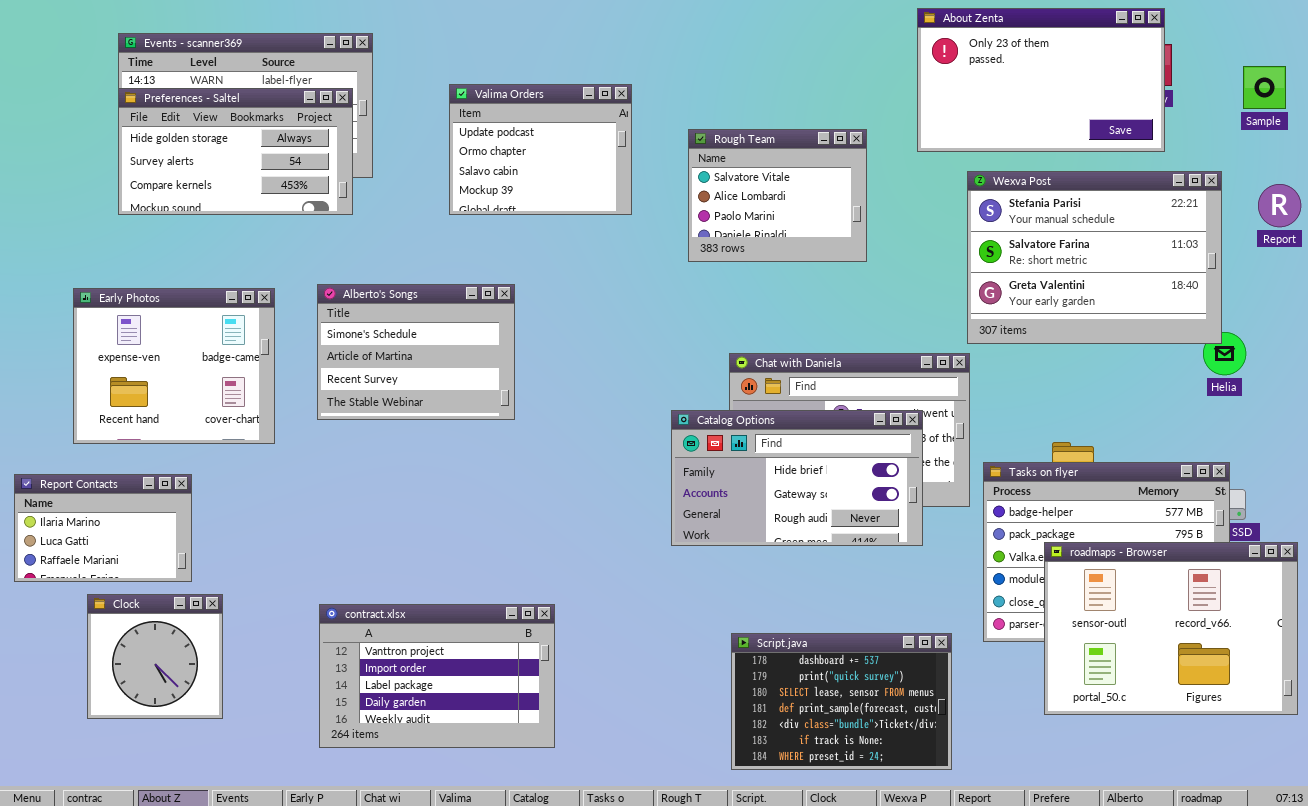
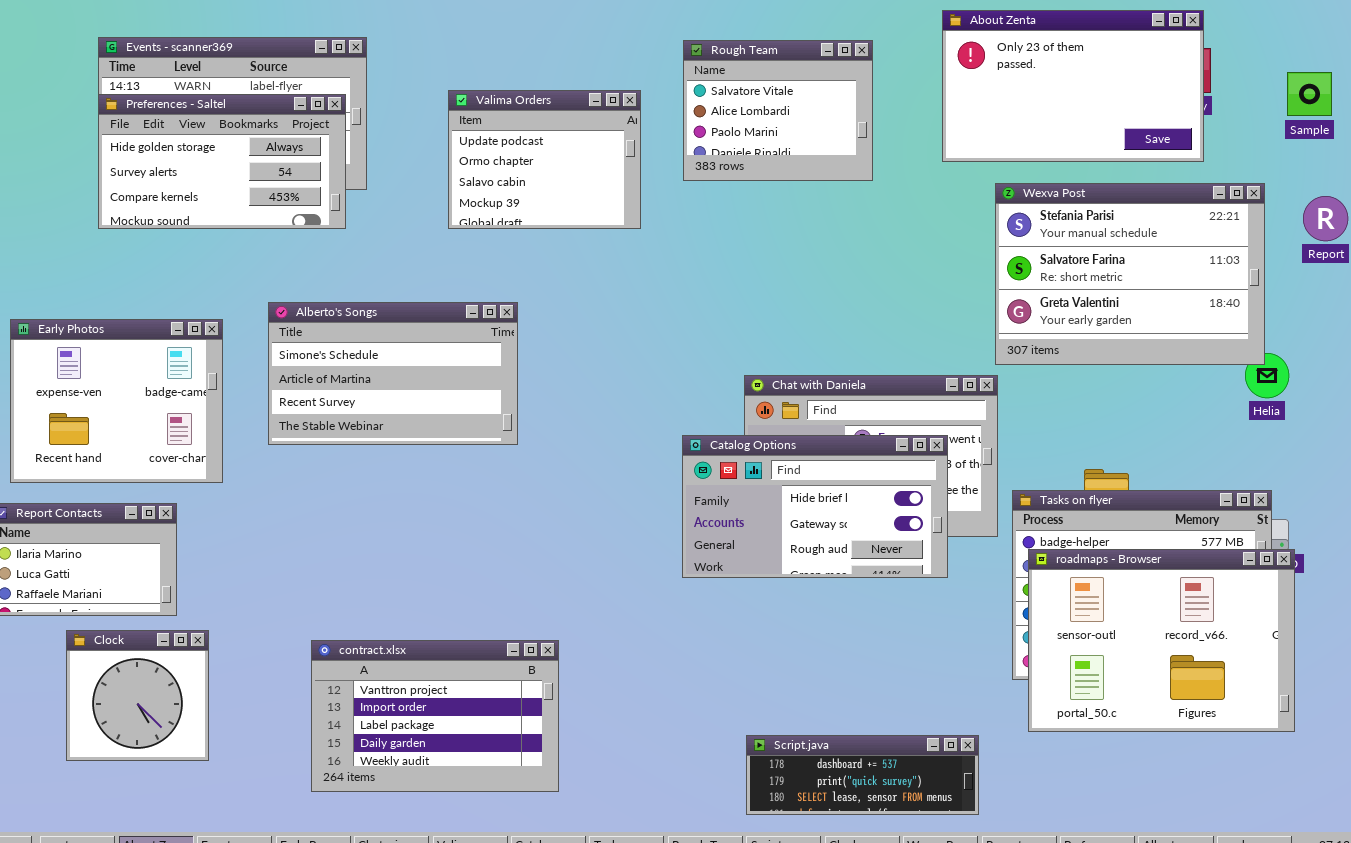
Rough Team: [688,129,867,262] -> [683,40,873,181], moved
Alberto's Songs: [317,284,515,420] -> [268,302,518,445], resized
Early Photos: [73,288,275,444] -> [10,319,223,483], moved
roadmaps - Browser: [1044,542,1298,715] -> [1028,549,1295,732], moved
Script.java: [731,633,952,770] -> [746,735,979,815], resized

